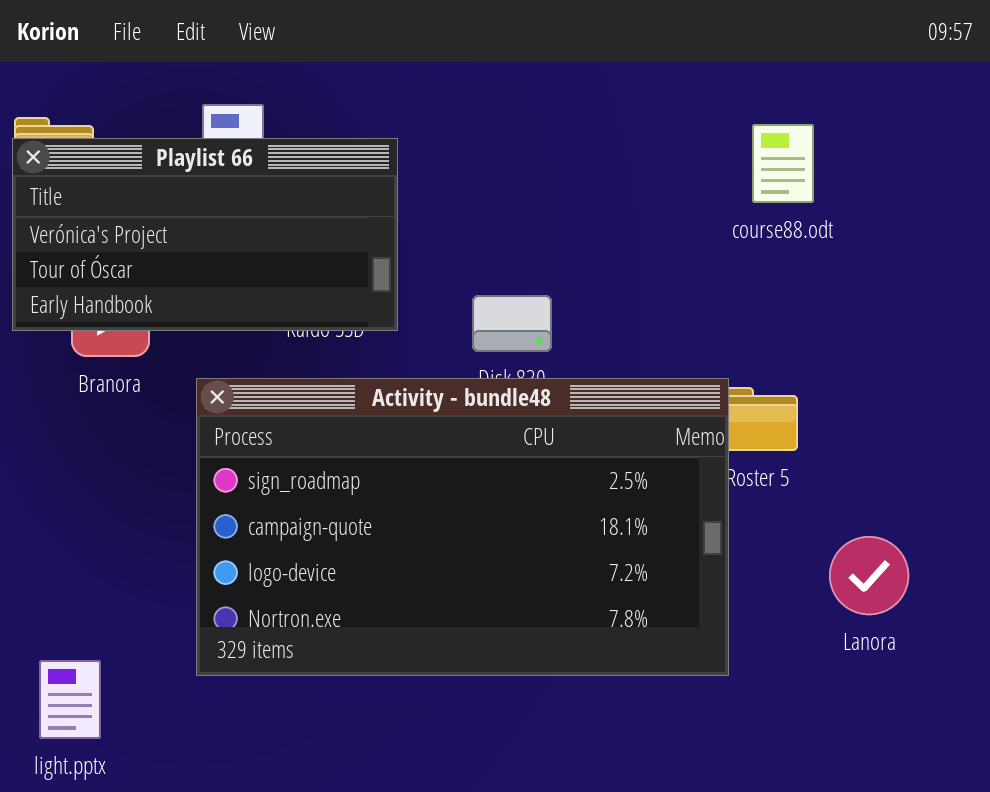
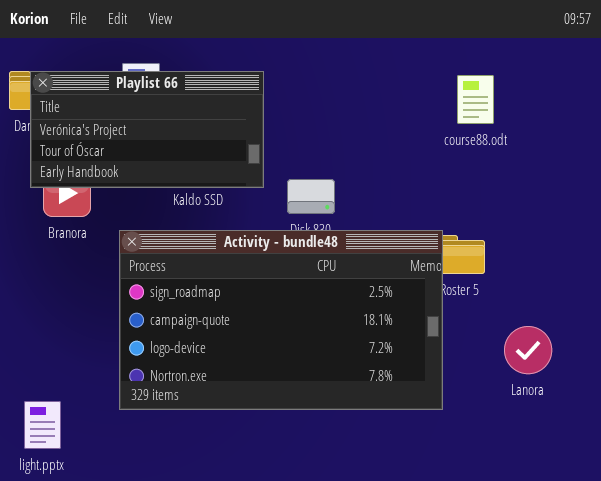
Playlist 66: [12,138,398,331] -> [30,71,264,188], moved

